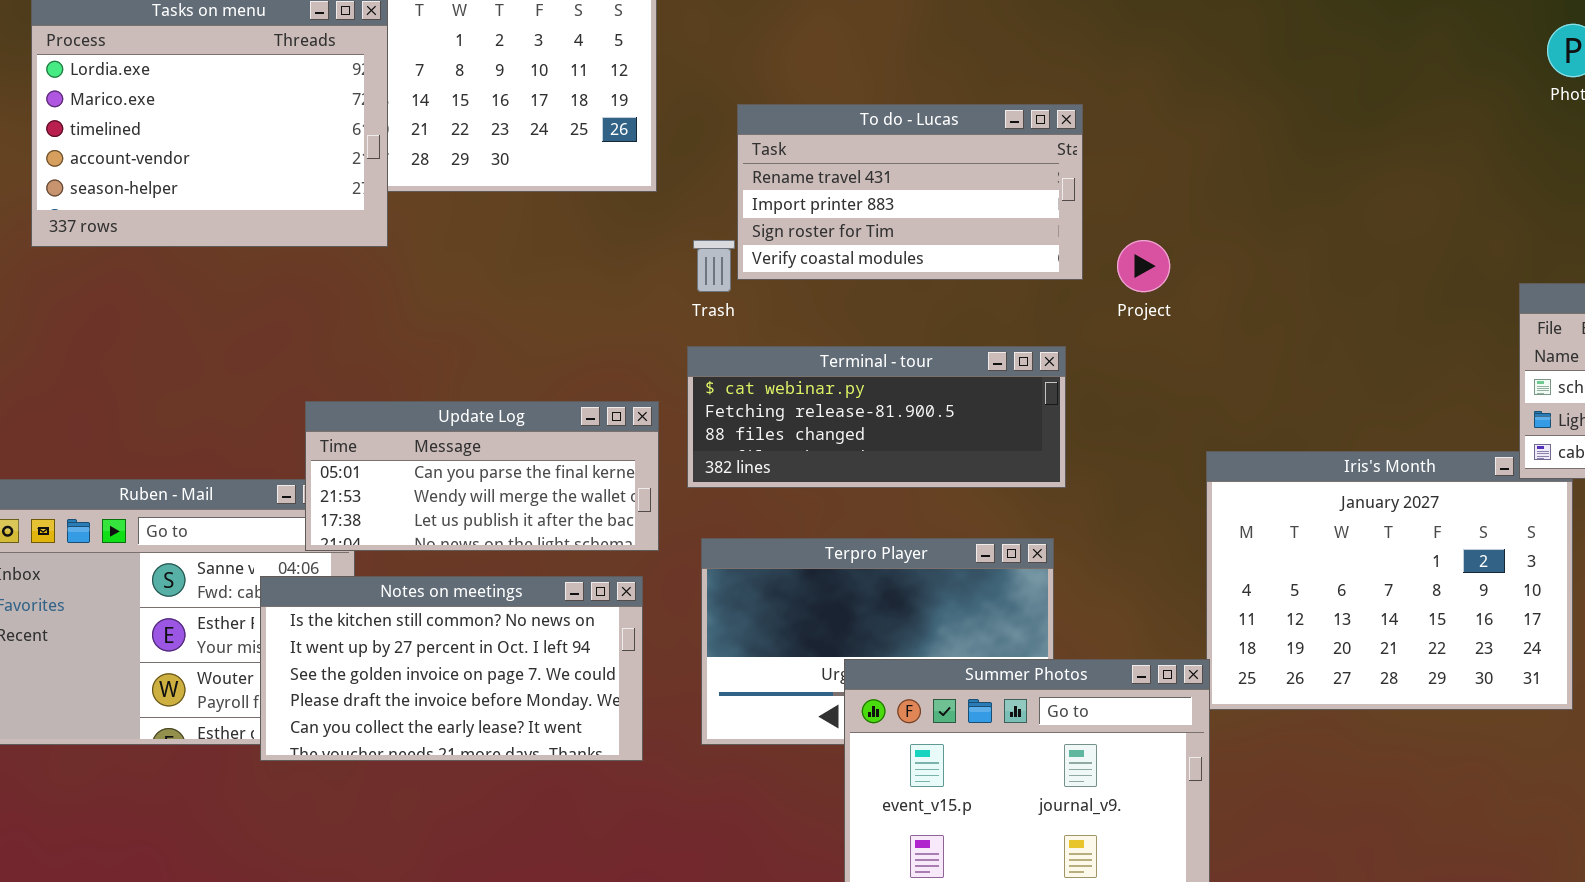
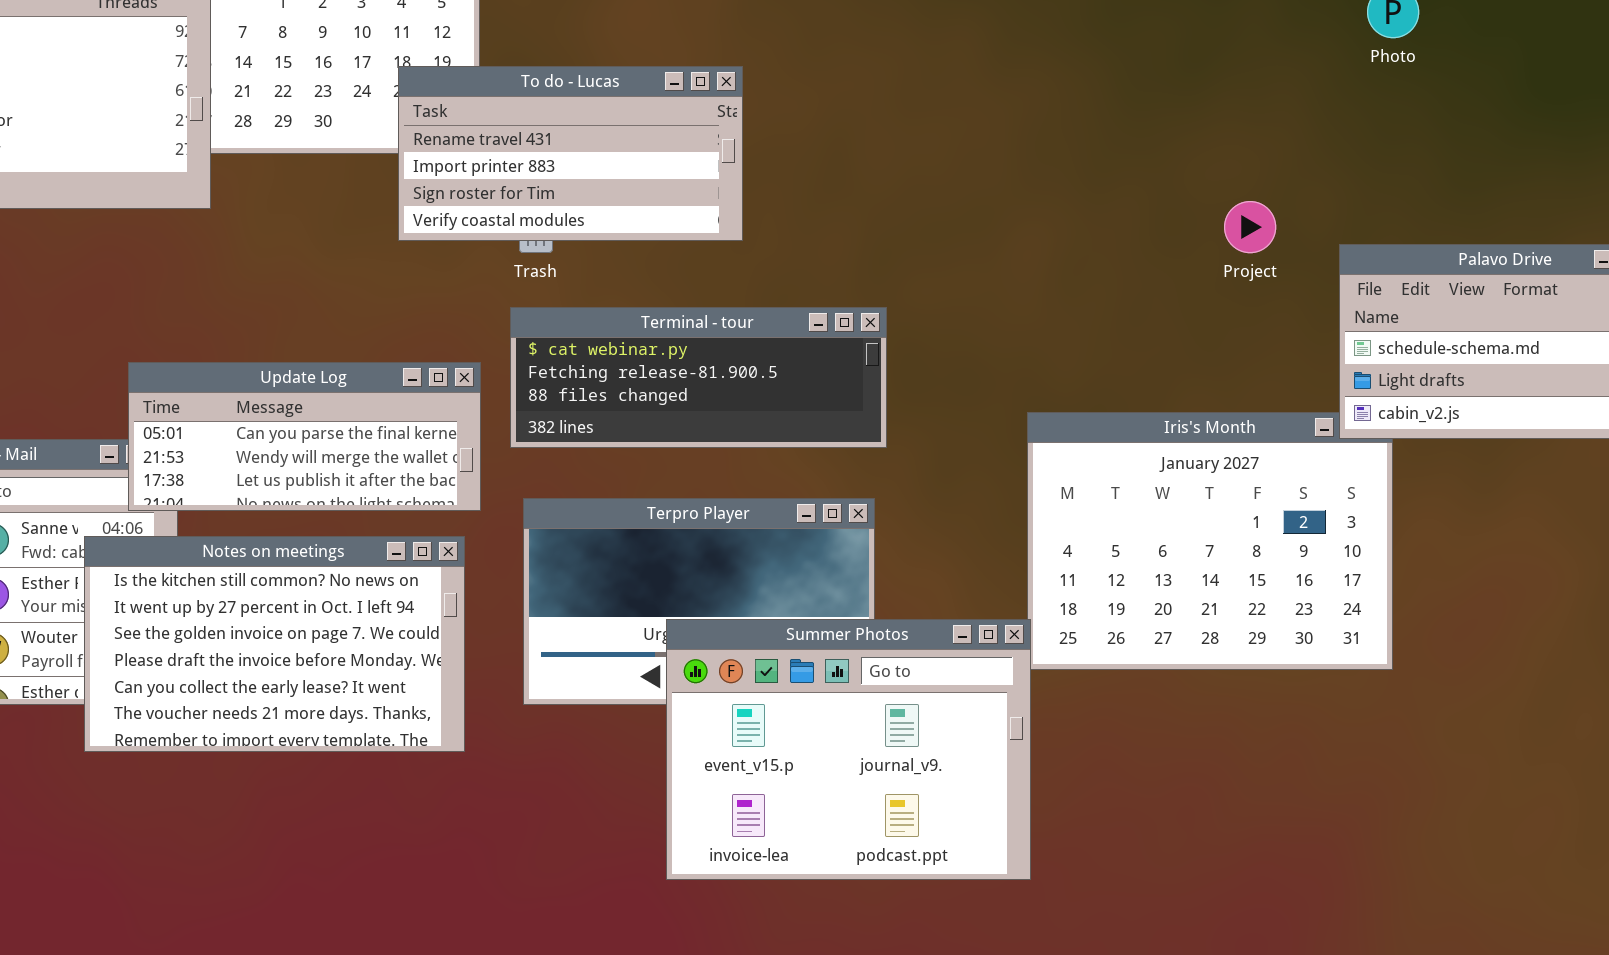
To do - Lucas: [737,104,1083,280] -> [398,66,743,241], moved
Project: [1117,240,1170,292] -> [1224,201,1276,253], moved
Notes on meetings: [260,576,643,761] -> [84,536,465,752], resized

